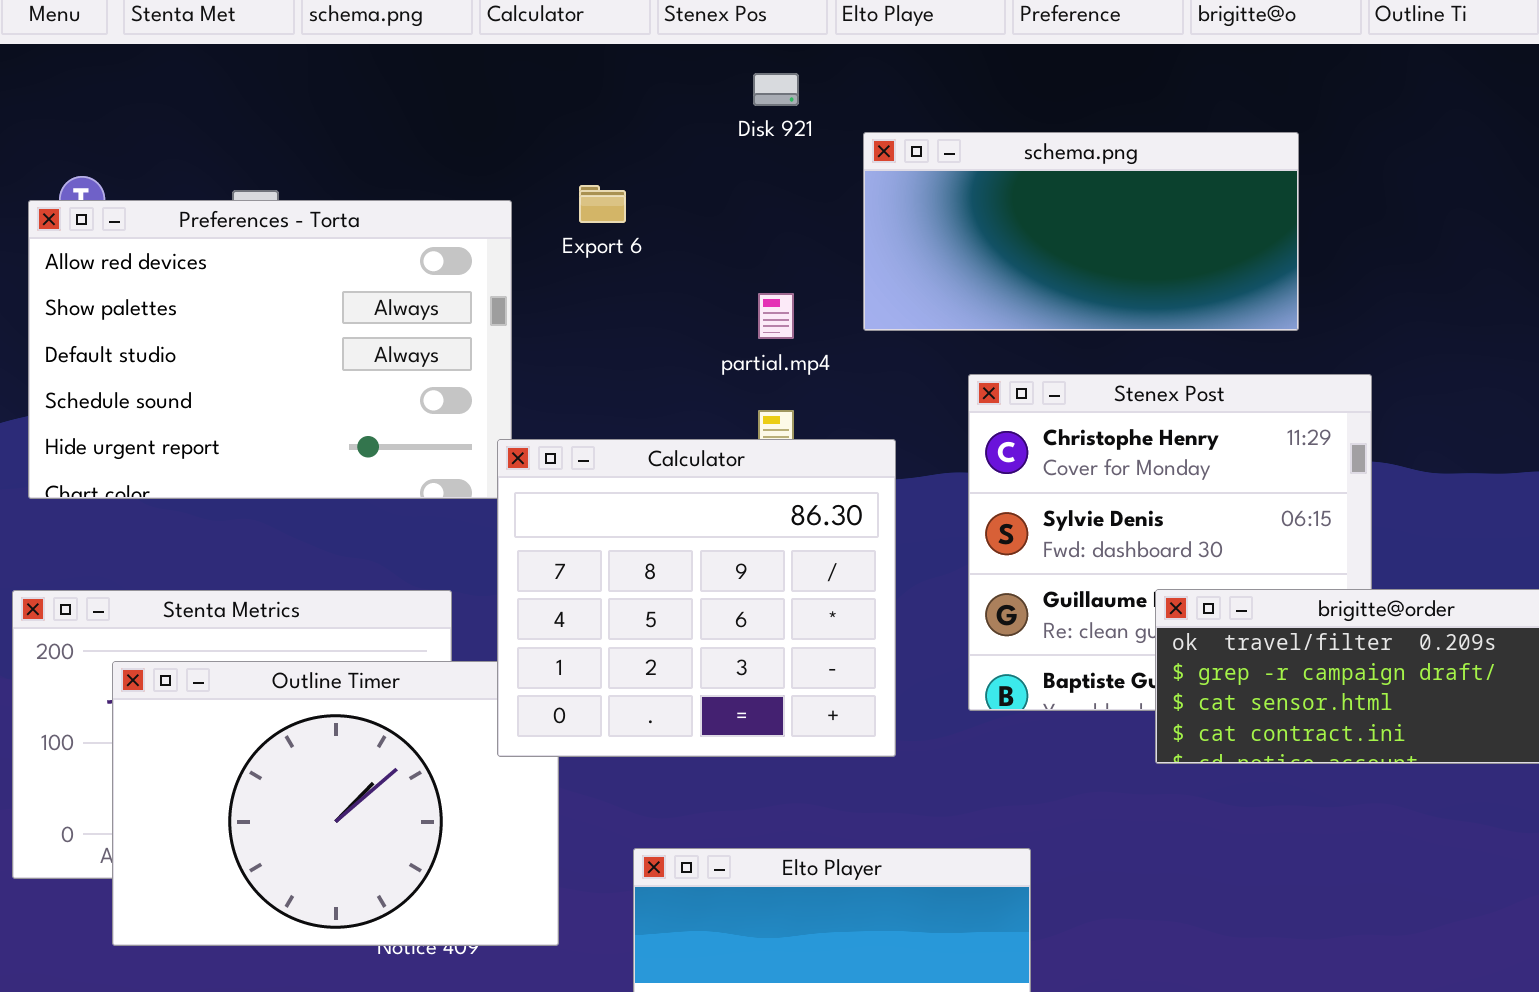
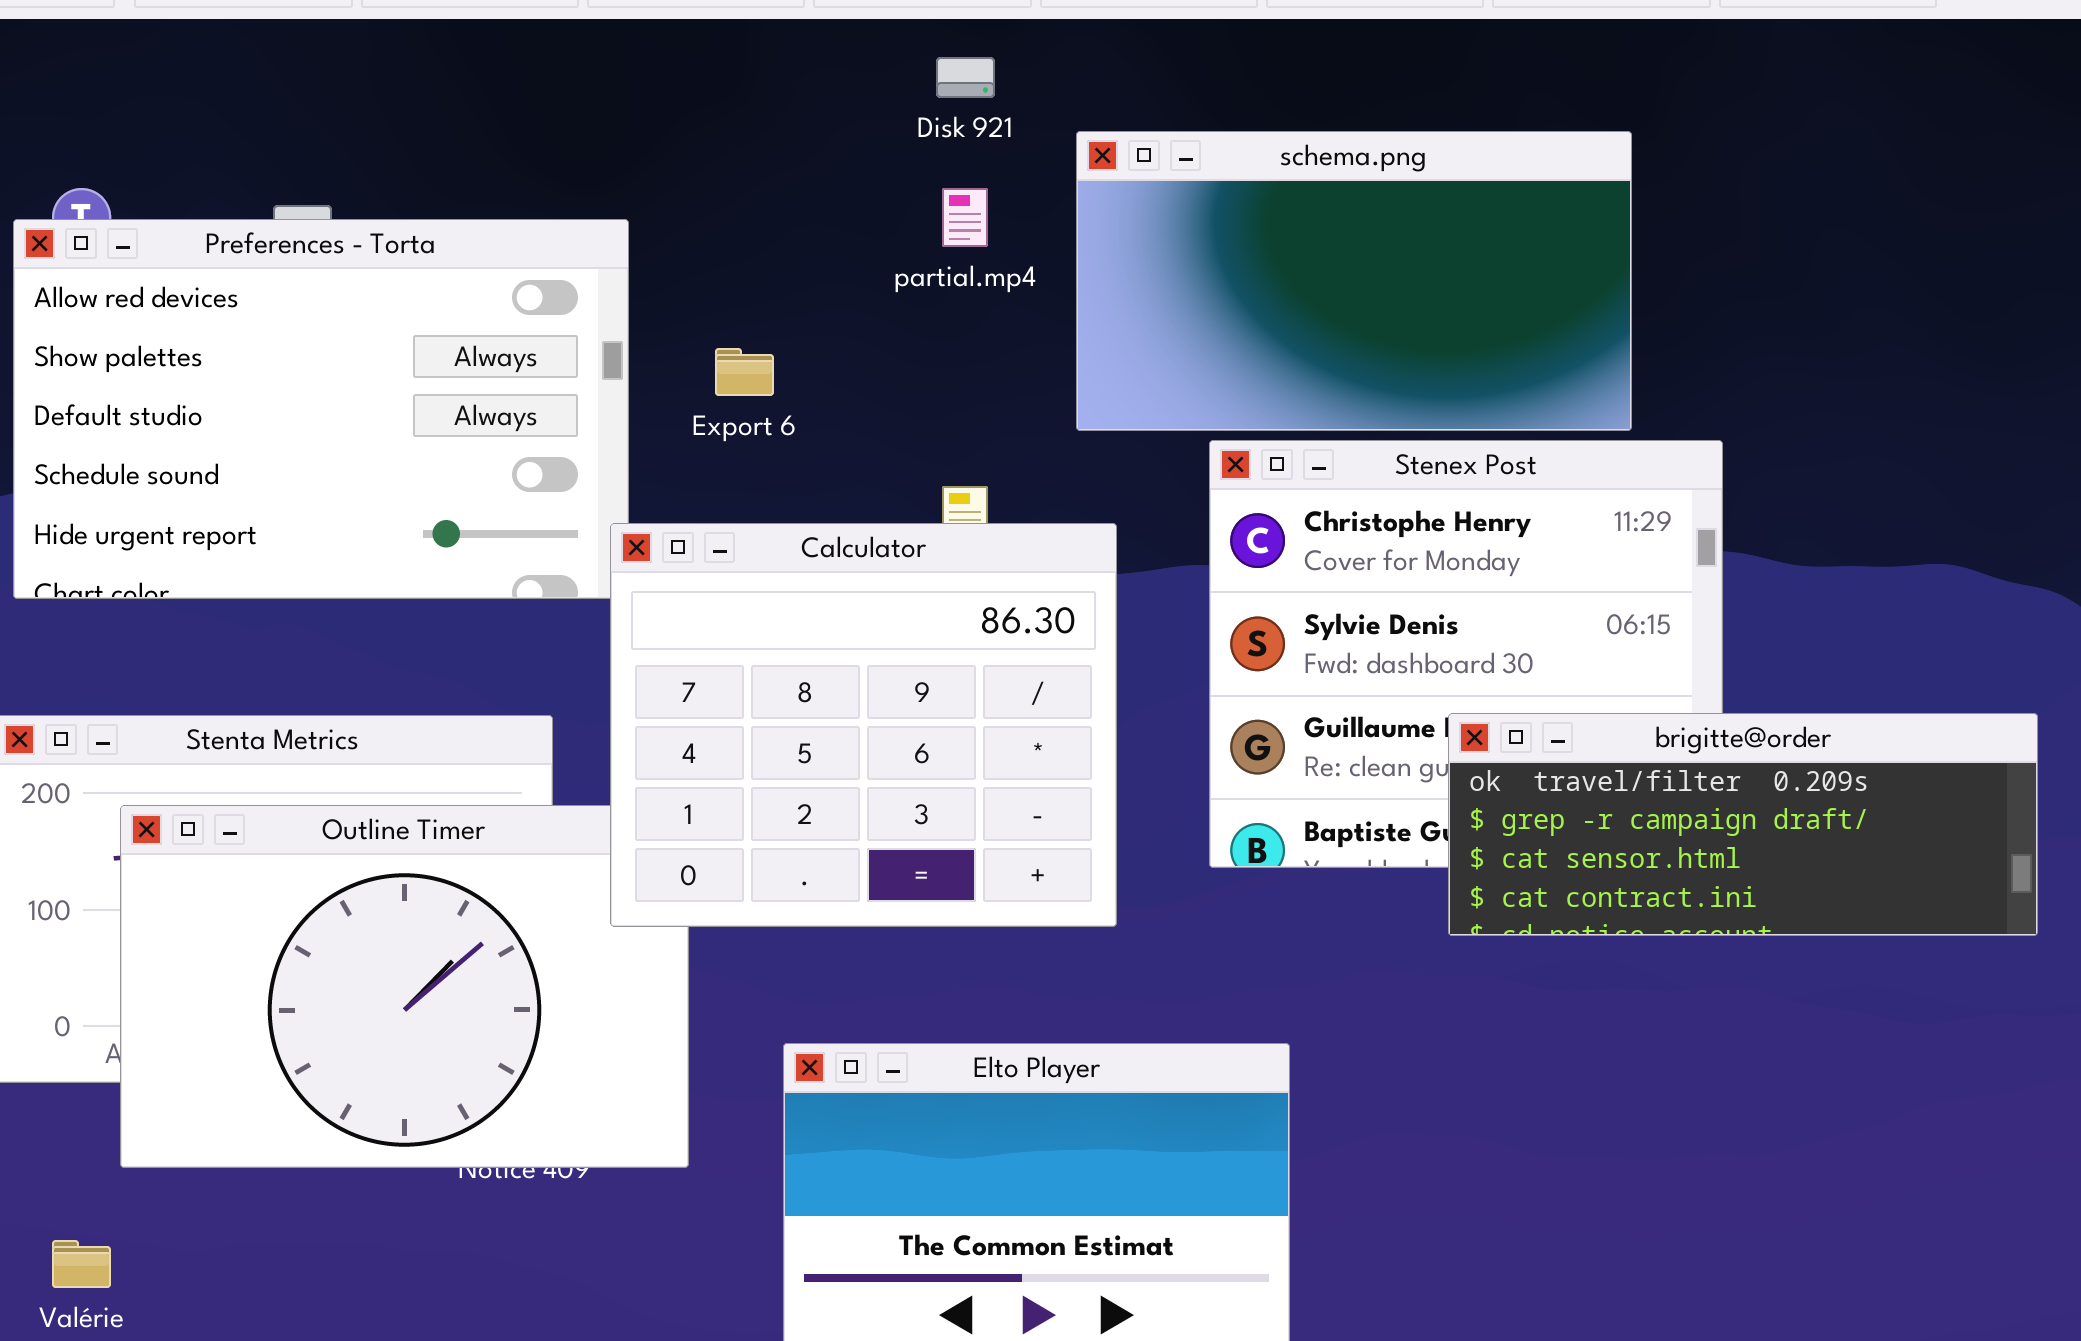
schema.png: [863,132,1299,331] -> [1076,131,1632,431], resized
Export 6: [579,185,626,223] -> [715,348,774,396], moved
partial.mp4: [758,293,794,339] -> [942,188,988,247], moved

